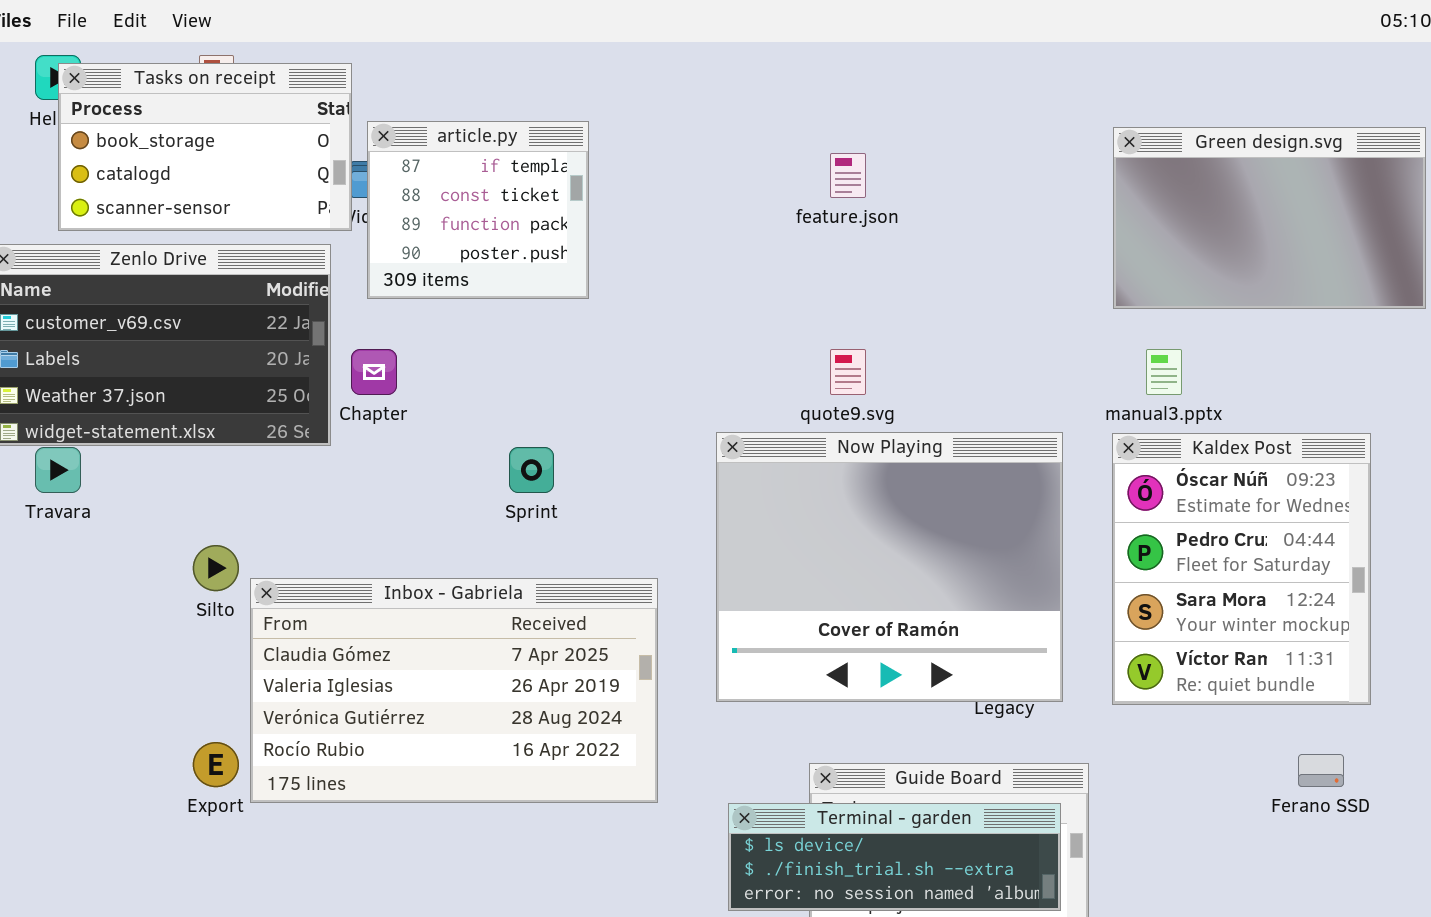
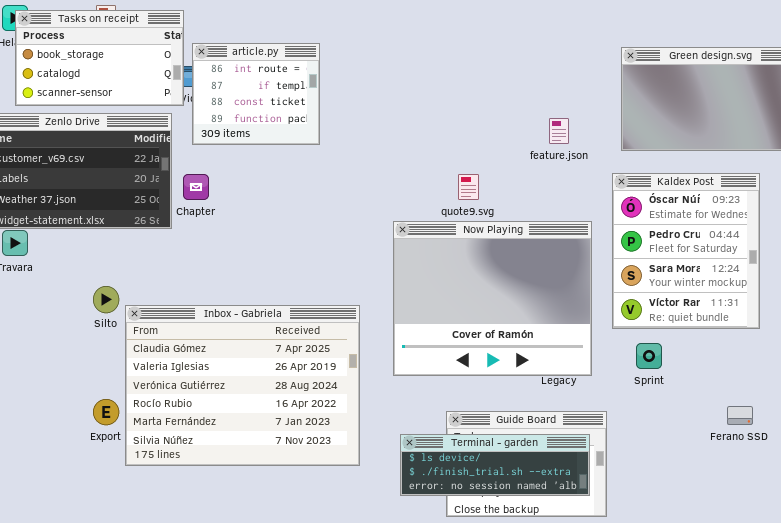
article.py: [367,121,589,299] -> [192,43,320,145], scrolled up 1 row
feature.json: [830,153,866,198] -> [549,118,569,144], moved
Kaldex Post: [1112,433,1371,705] -> [612,173,760,329], moved
Sprint: [509,447,554,493] -> [636,343,662,369], moved
Inbox - Gabriela: [250,578,658,803] -> [125,305,360,466], resized

